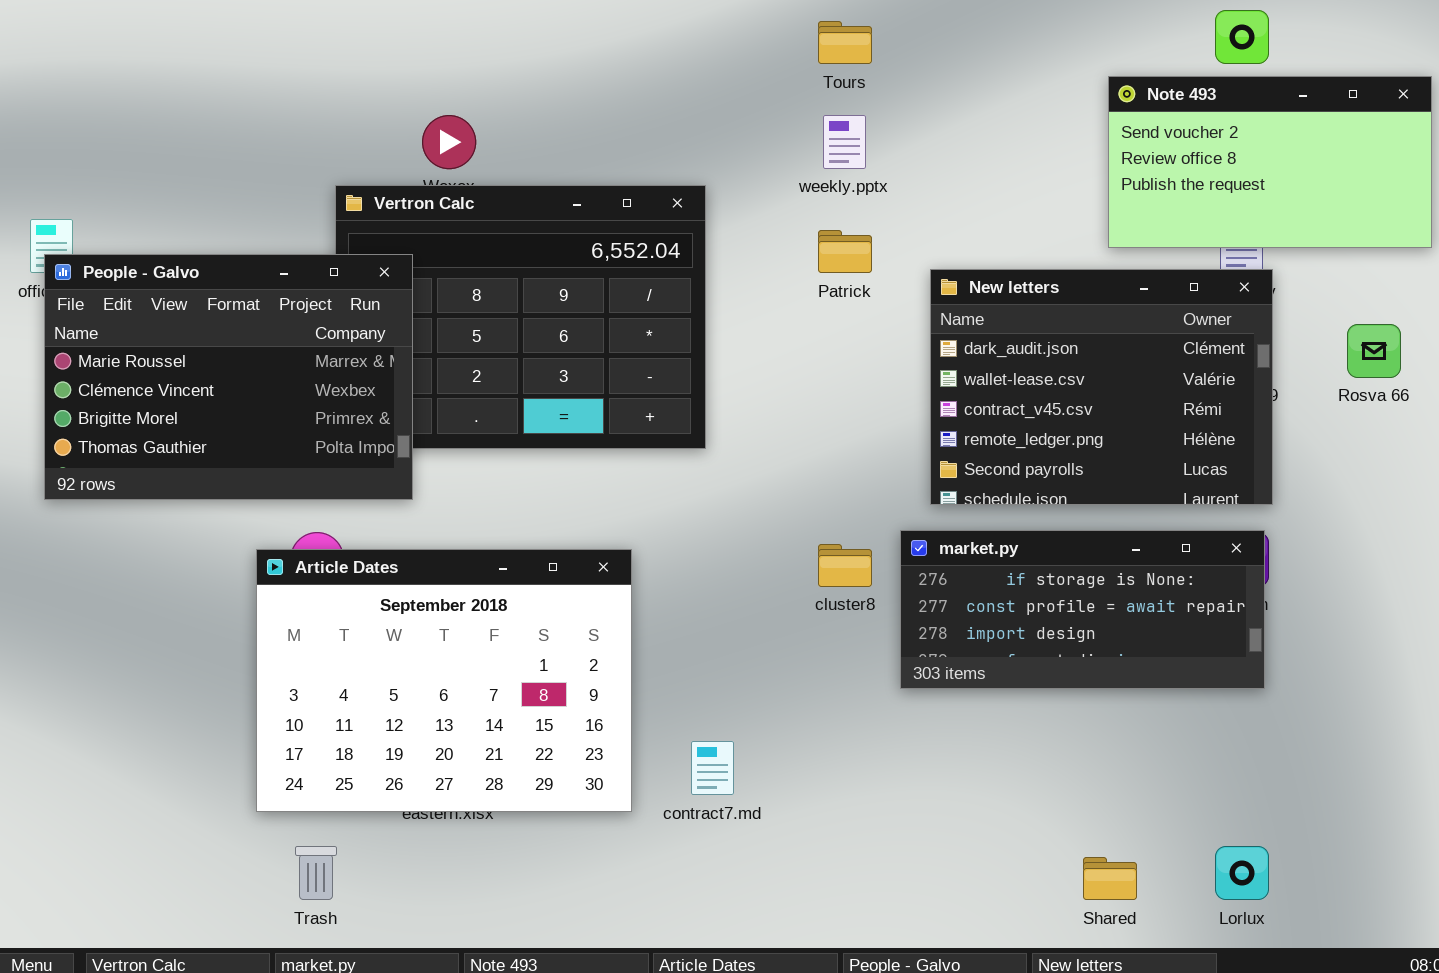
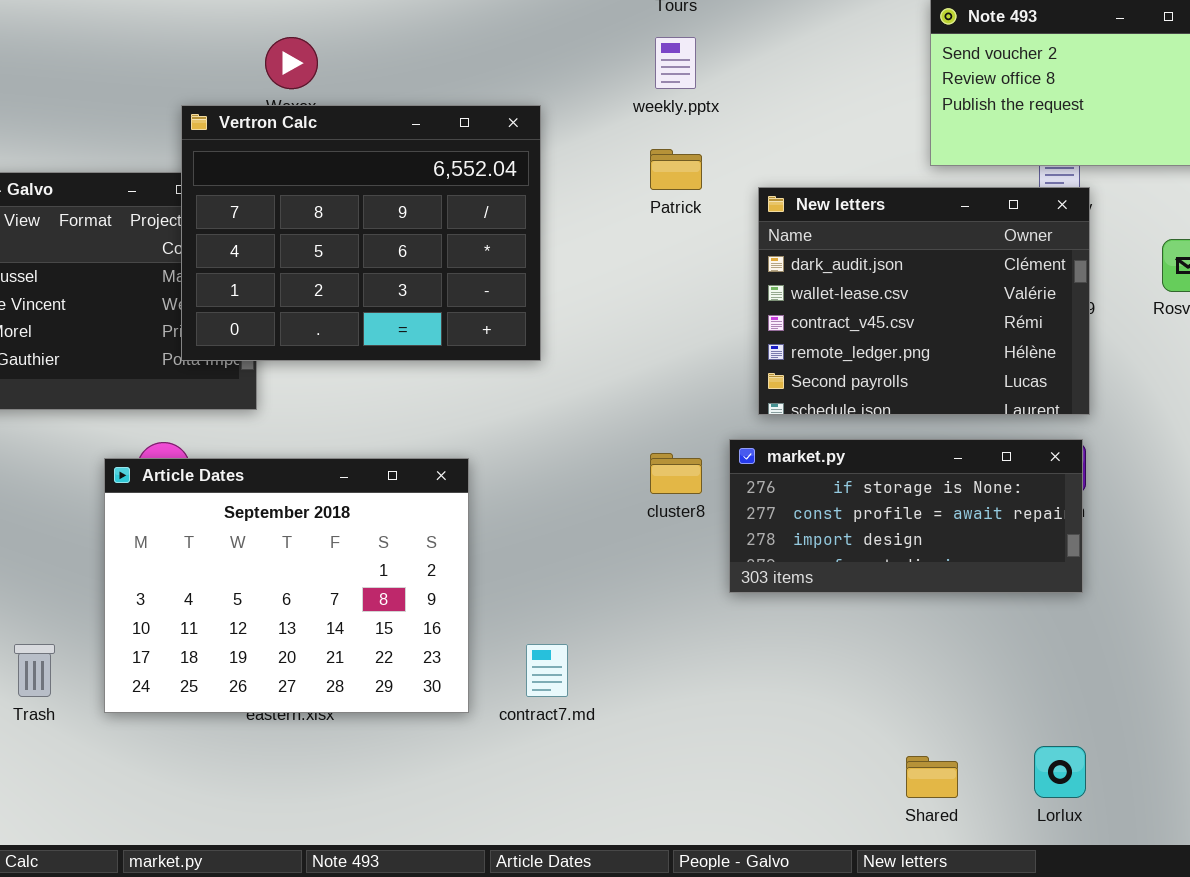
Vertron Calc: [335,185,706,449] -> [181,105,541,361], raised
Trash: [295,846,337,900] -> [14,644,55,697], moved

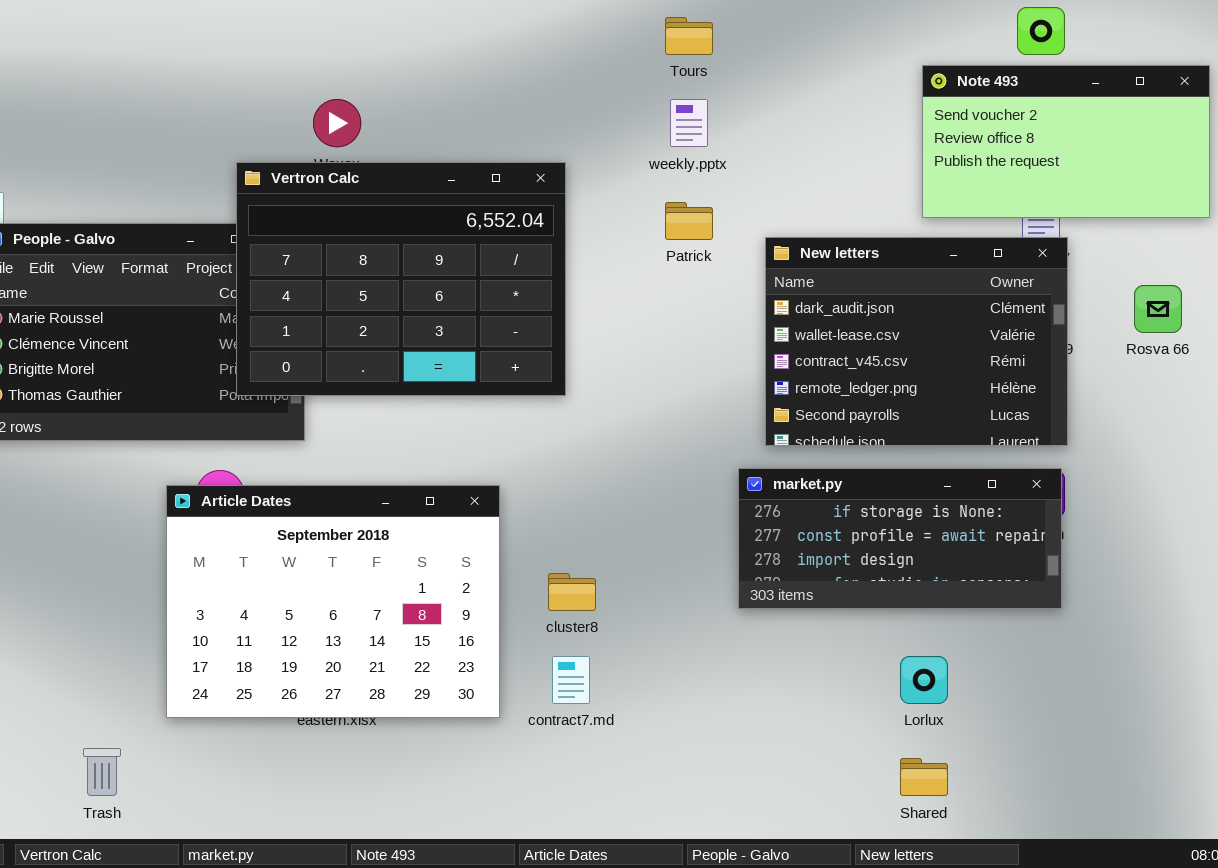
cluster8: [650,453,702,494] -> [548,573,596,611], moved
Trash: [14,644,55,697] -> [83,748,121,796], moved
Lorlux: [1034,746,1086,798] -> [900,656,948,704], moved

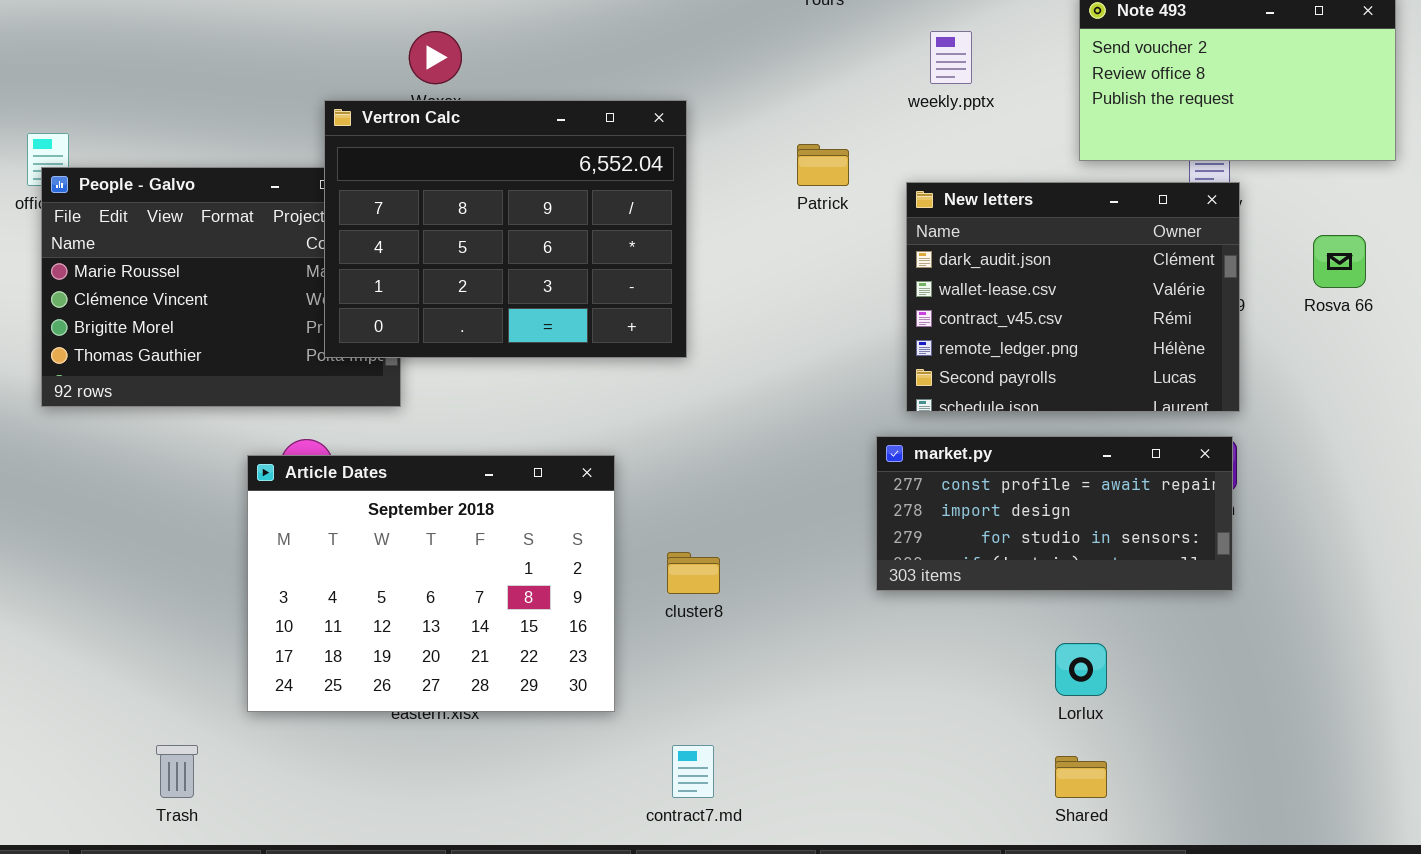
weekly.pptx: [670,99,708,147] -> [930,31,972,84], moved
market.py: [738,468,1062,609] -> [876,436,1233,591], scrolled down 1 row
contract7.md: [552,656,590,704] -> [672,745,714,798], moved

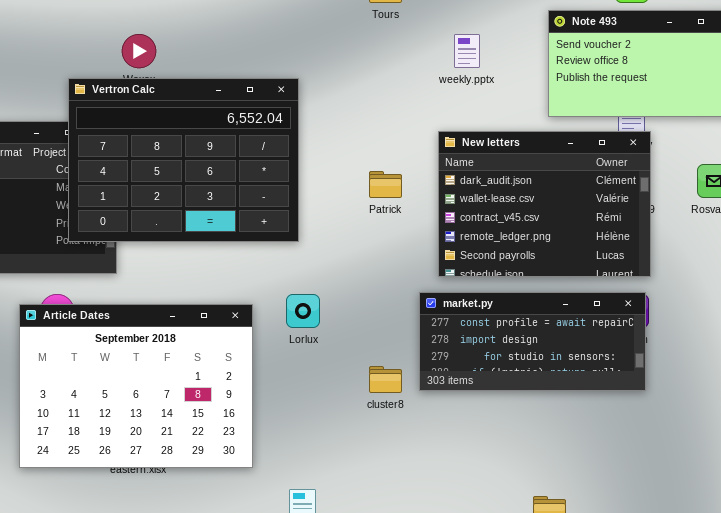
Patrick: [797,144,849,186] -> [369,171,402,198], moved
cluster8: [667,552,720,594] -> [369,366,402,393], moved
Lorlux: [1055,643,1107,696] -> [286,294,320,328], moved

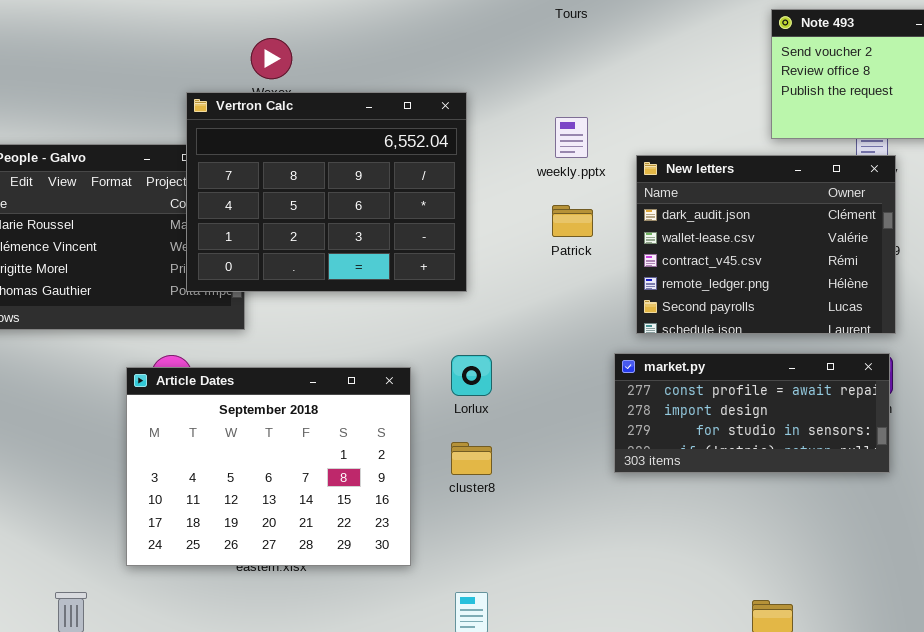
weekly.pptx: [454,34,480,68] -> [555,117,588,158], moved
cluster8: [369,366,402,393] -> [451,442,492,475], moved

